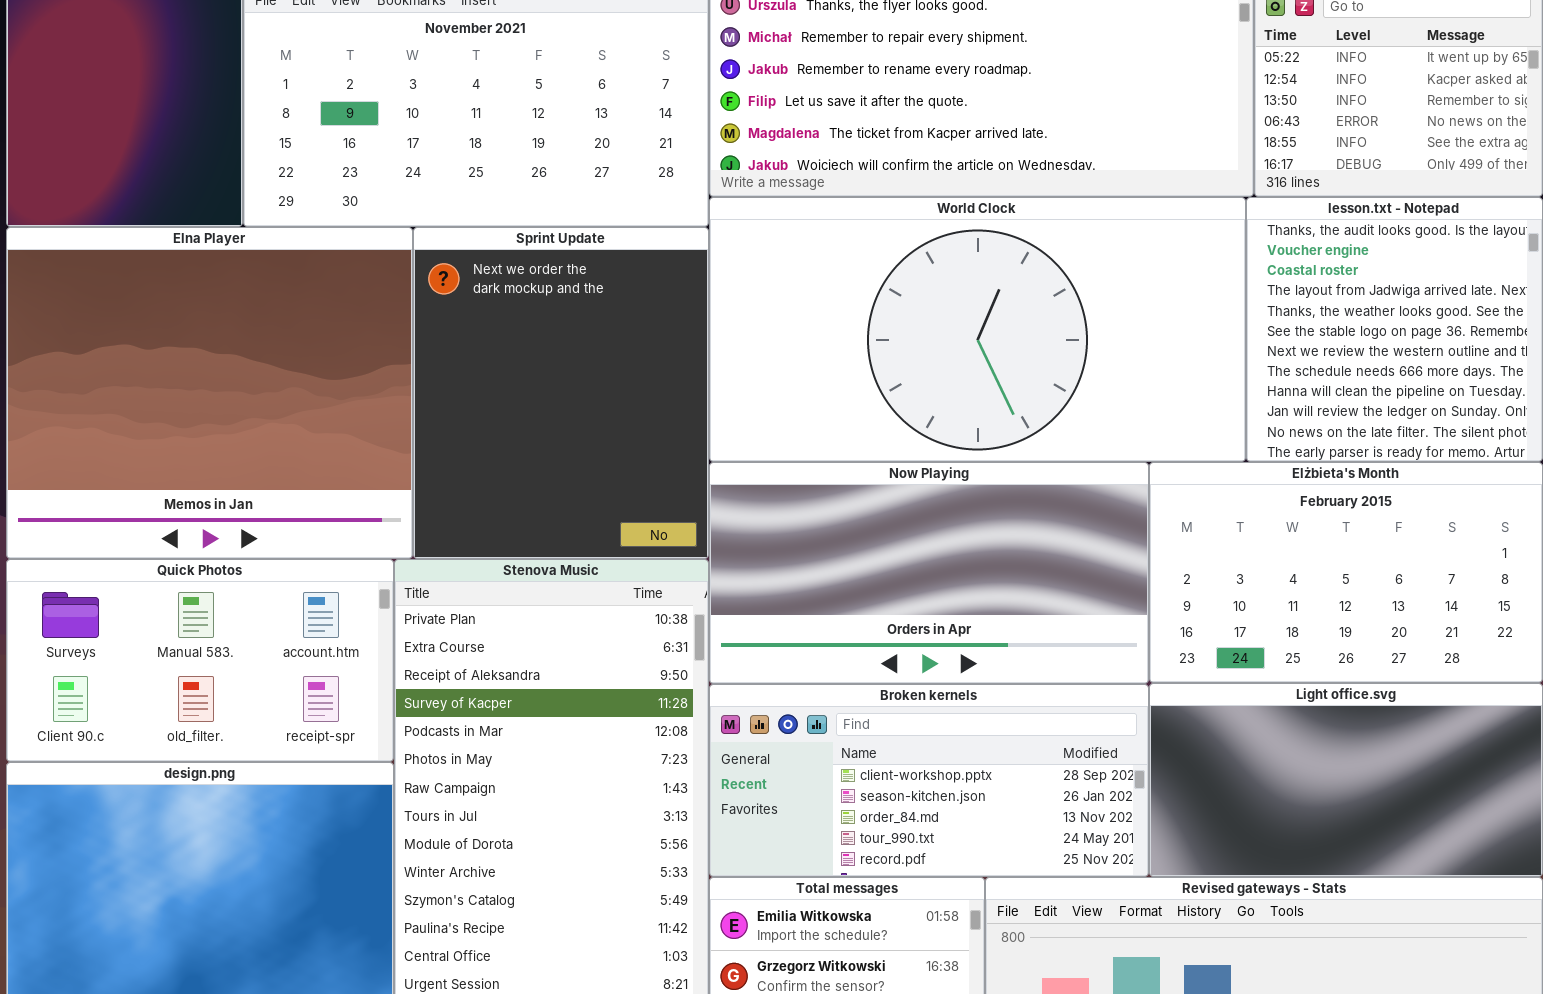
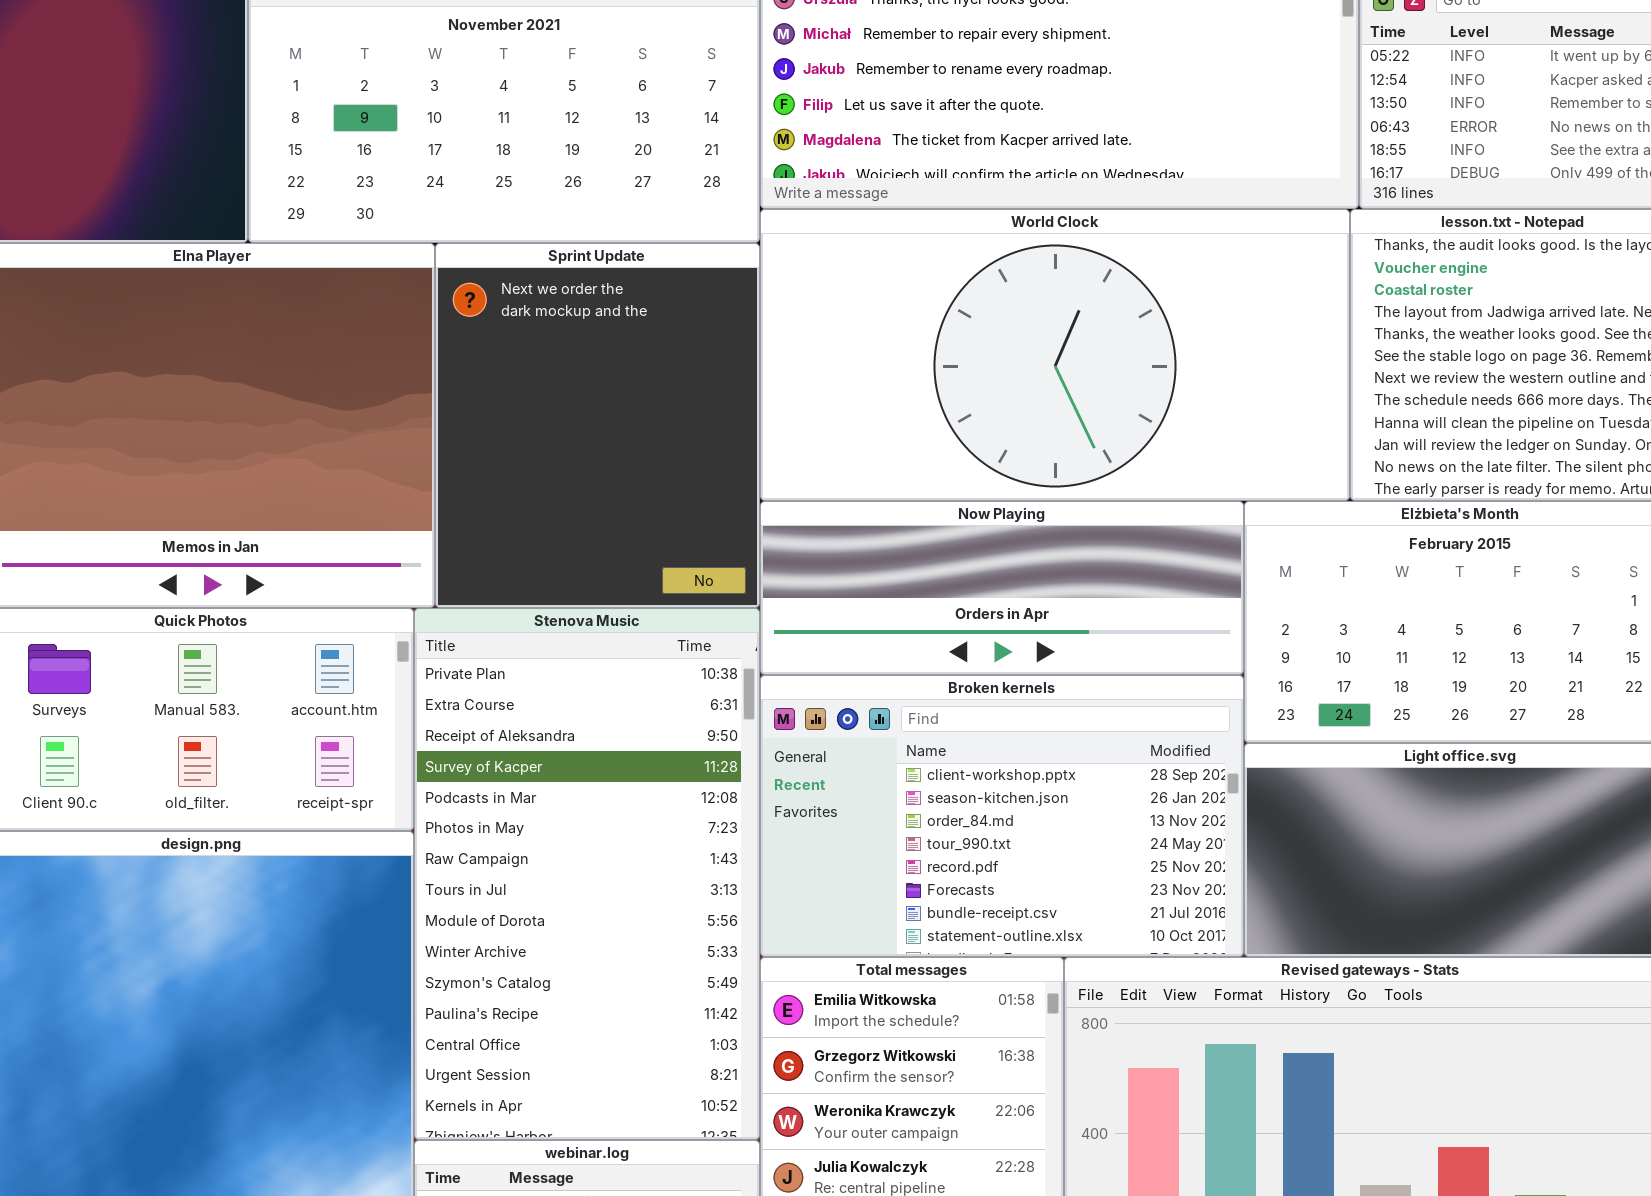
Now Playing: [709,462,1149,684] -> [760,501,1244,675], resized
Broken kernels: [709,684,1149,877] -> [760,675,1244,957], resized

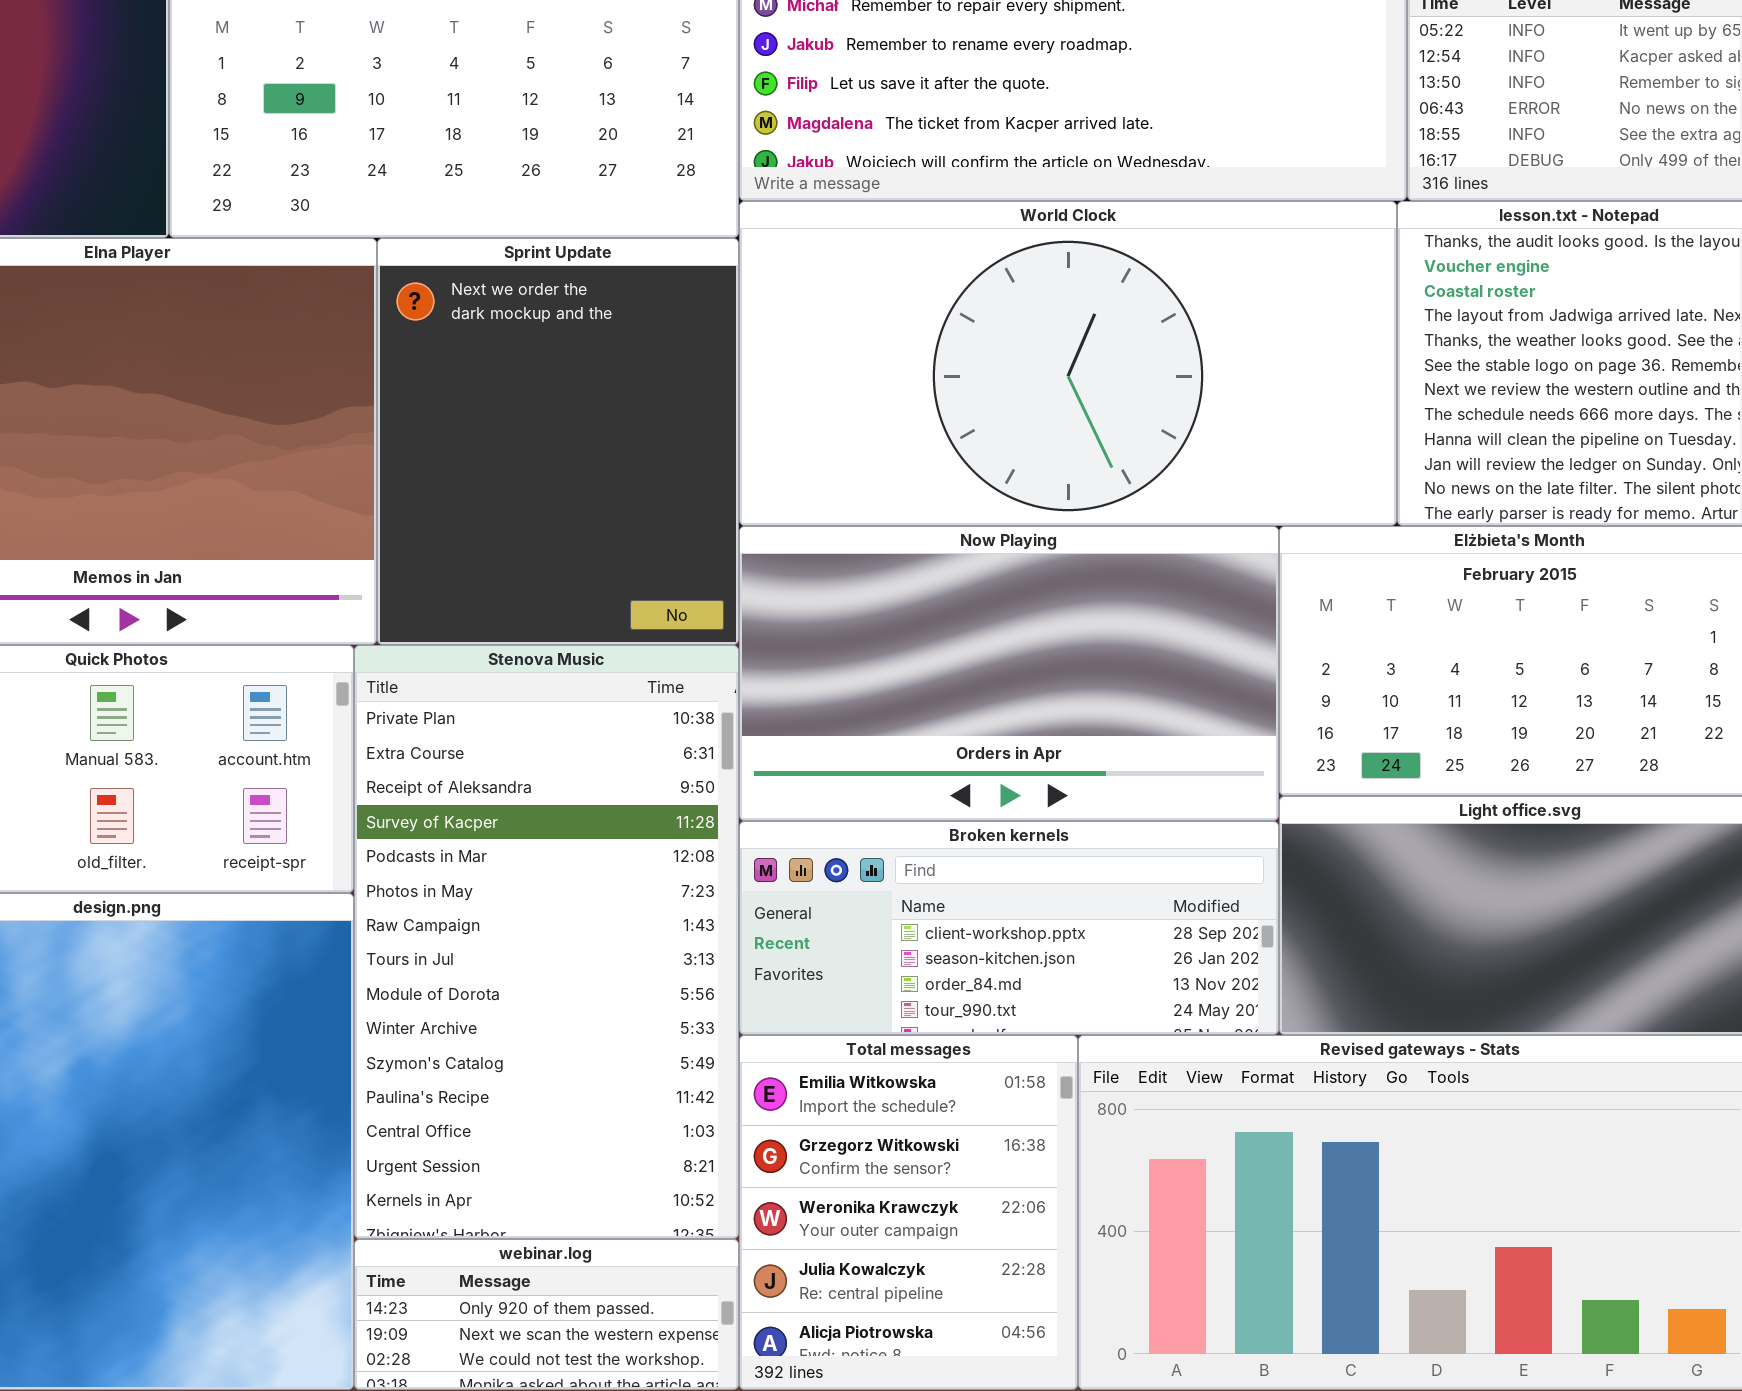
Now Playing: [760,501,1244,675] -> [739,526,1279,821], resized
Broken kernels: [760,675,1244,957] -> [739,821,1279,1035], resized

